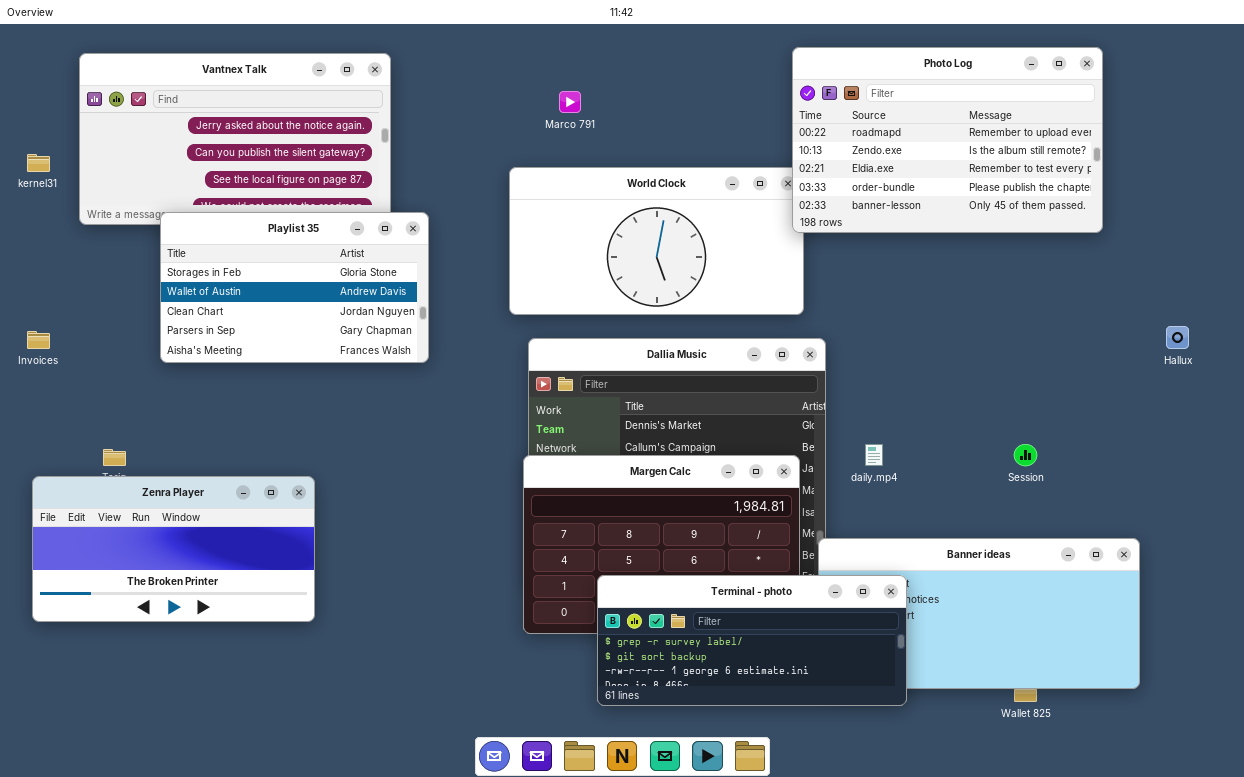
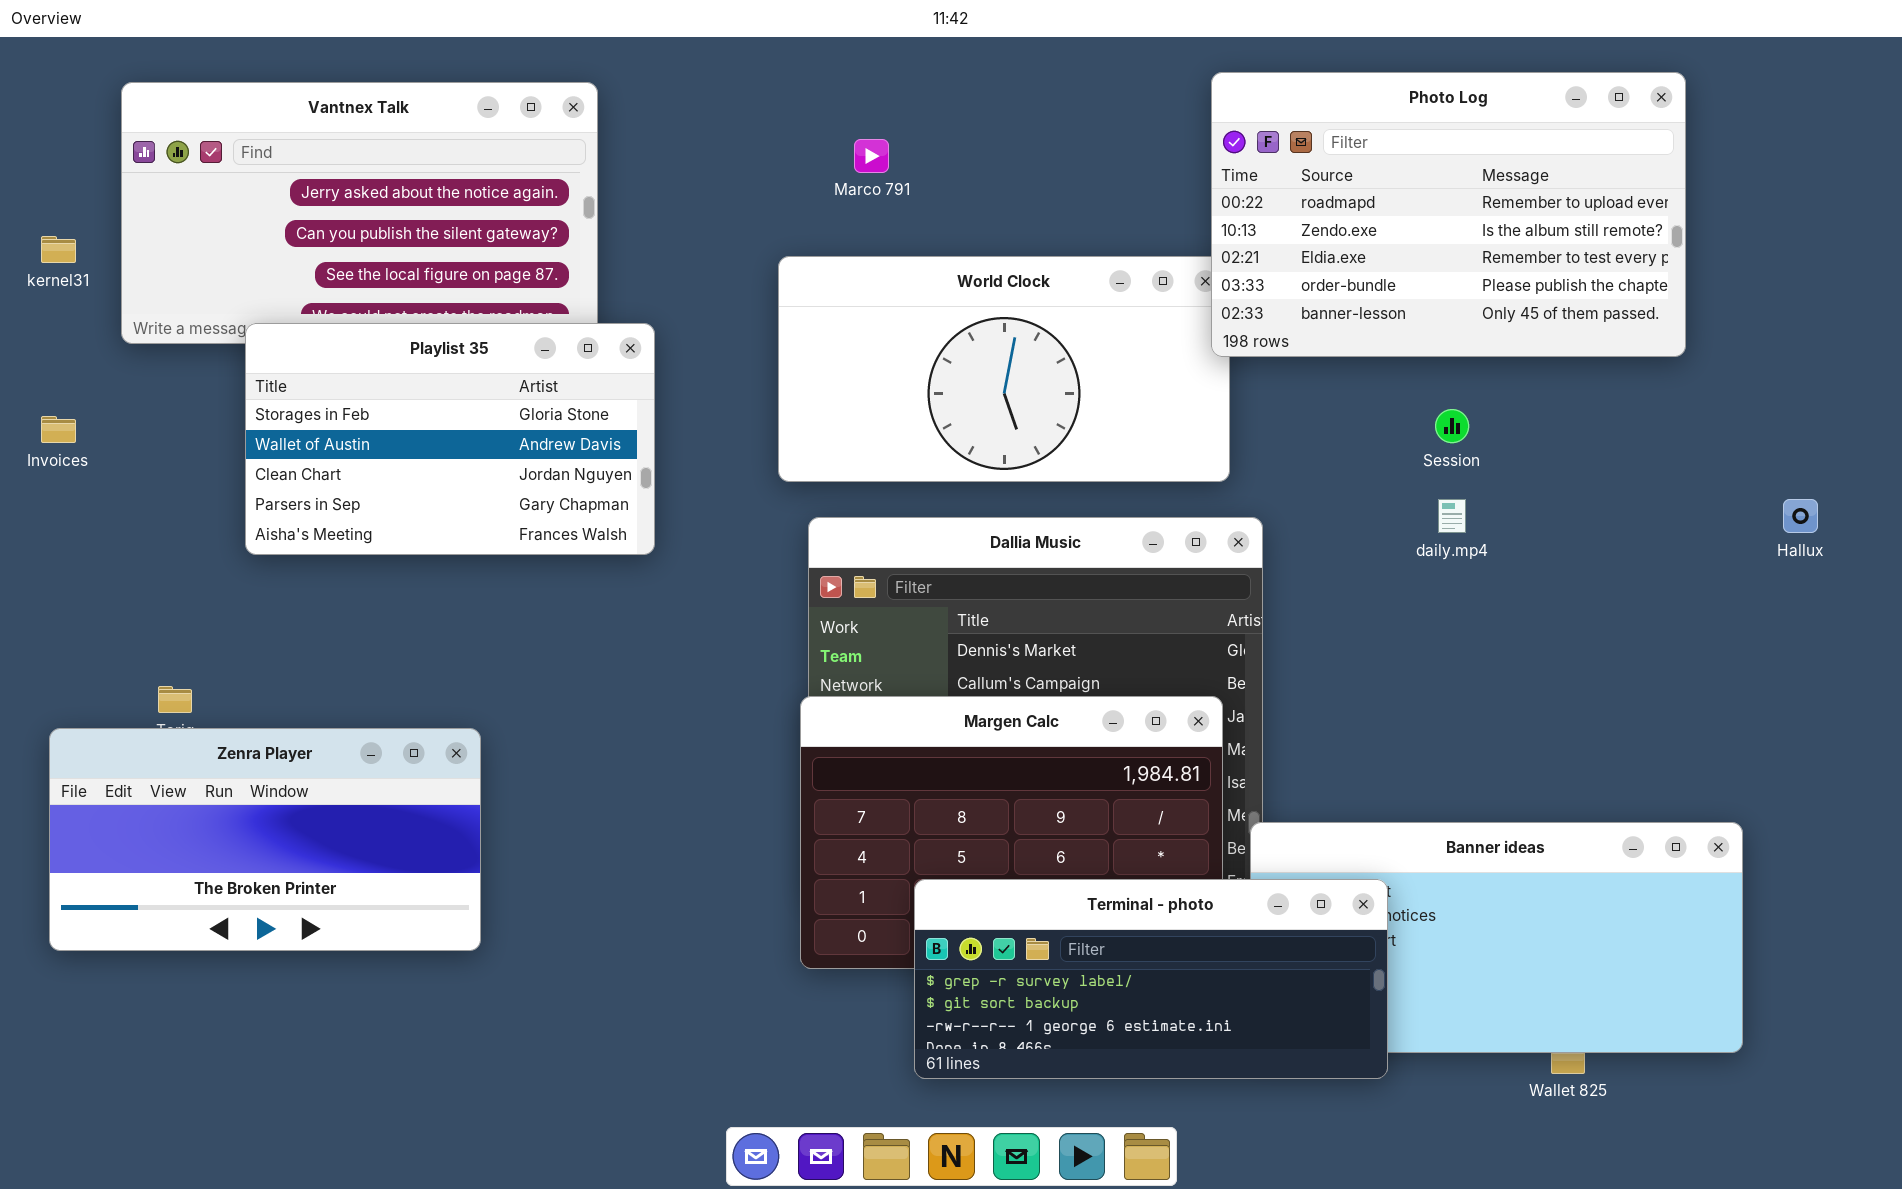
Invoices: [27,331,50,349] -> [41,416,76,443], moved
daily.mp4: [865,444,883,466] -> [1438,499,1466,533], moved
Session: [1014,444,1037,466] -> [1435,409,1469,443], moved

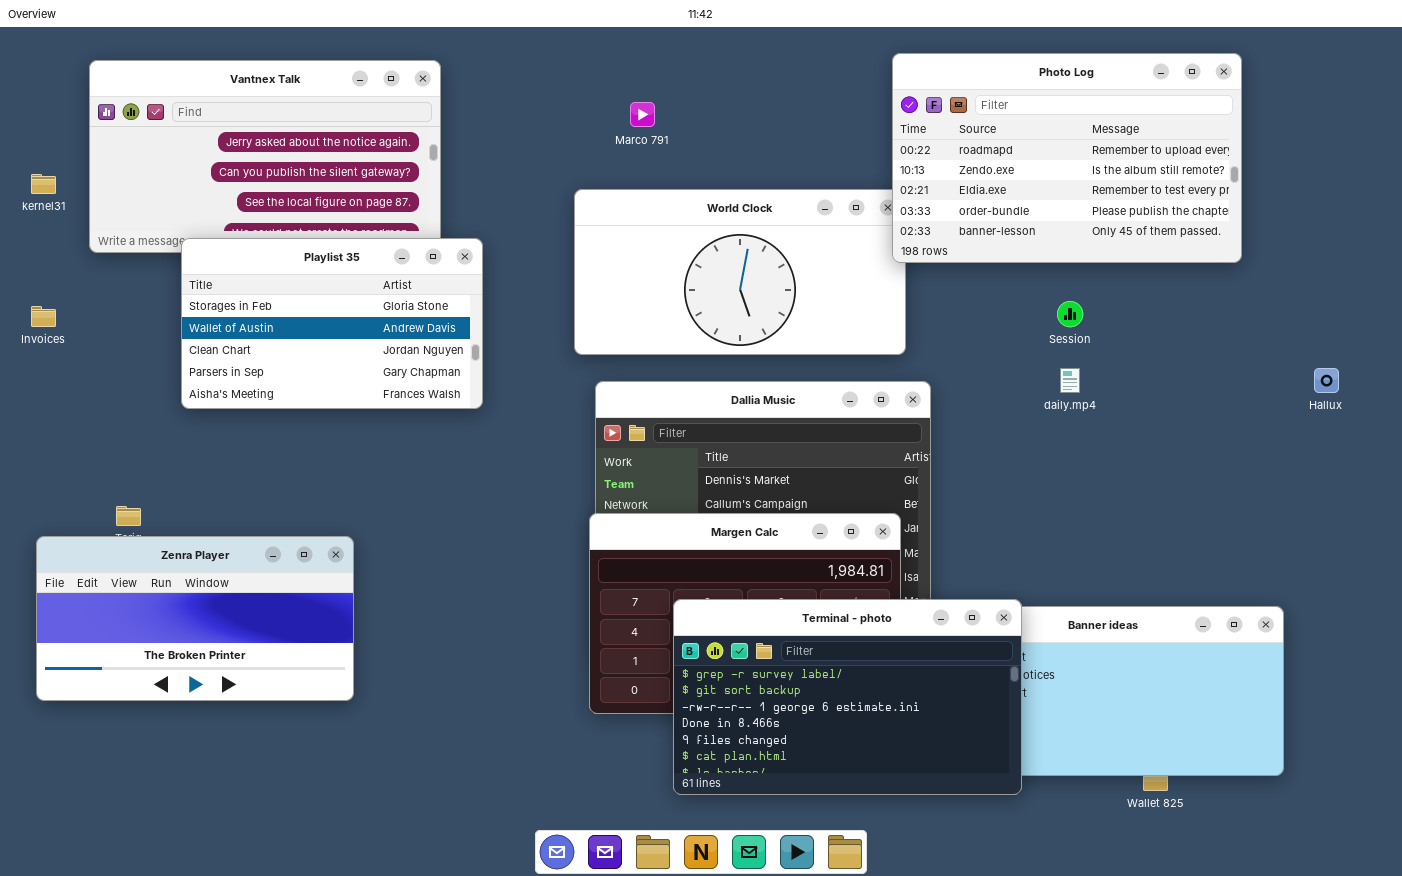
Terminal - photo: [914,879,1388,1079] -> [673,599,1022,795], resized

